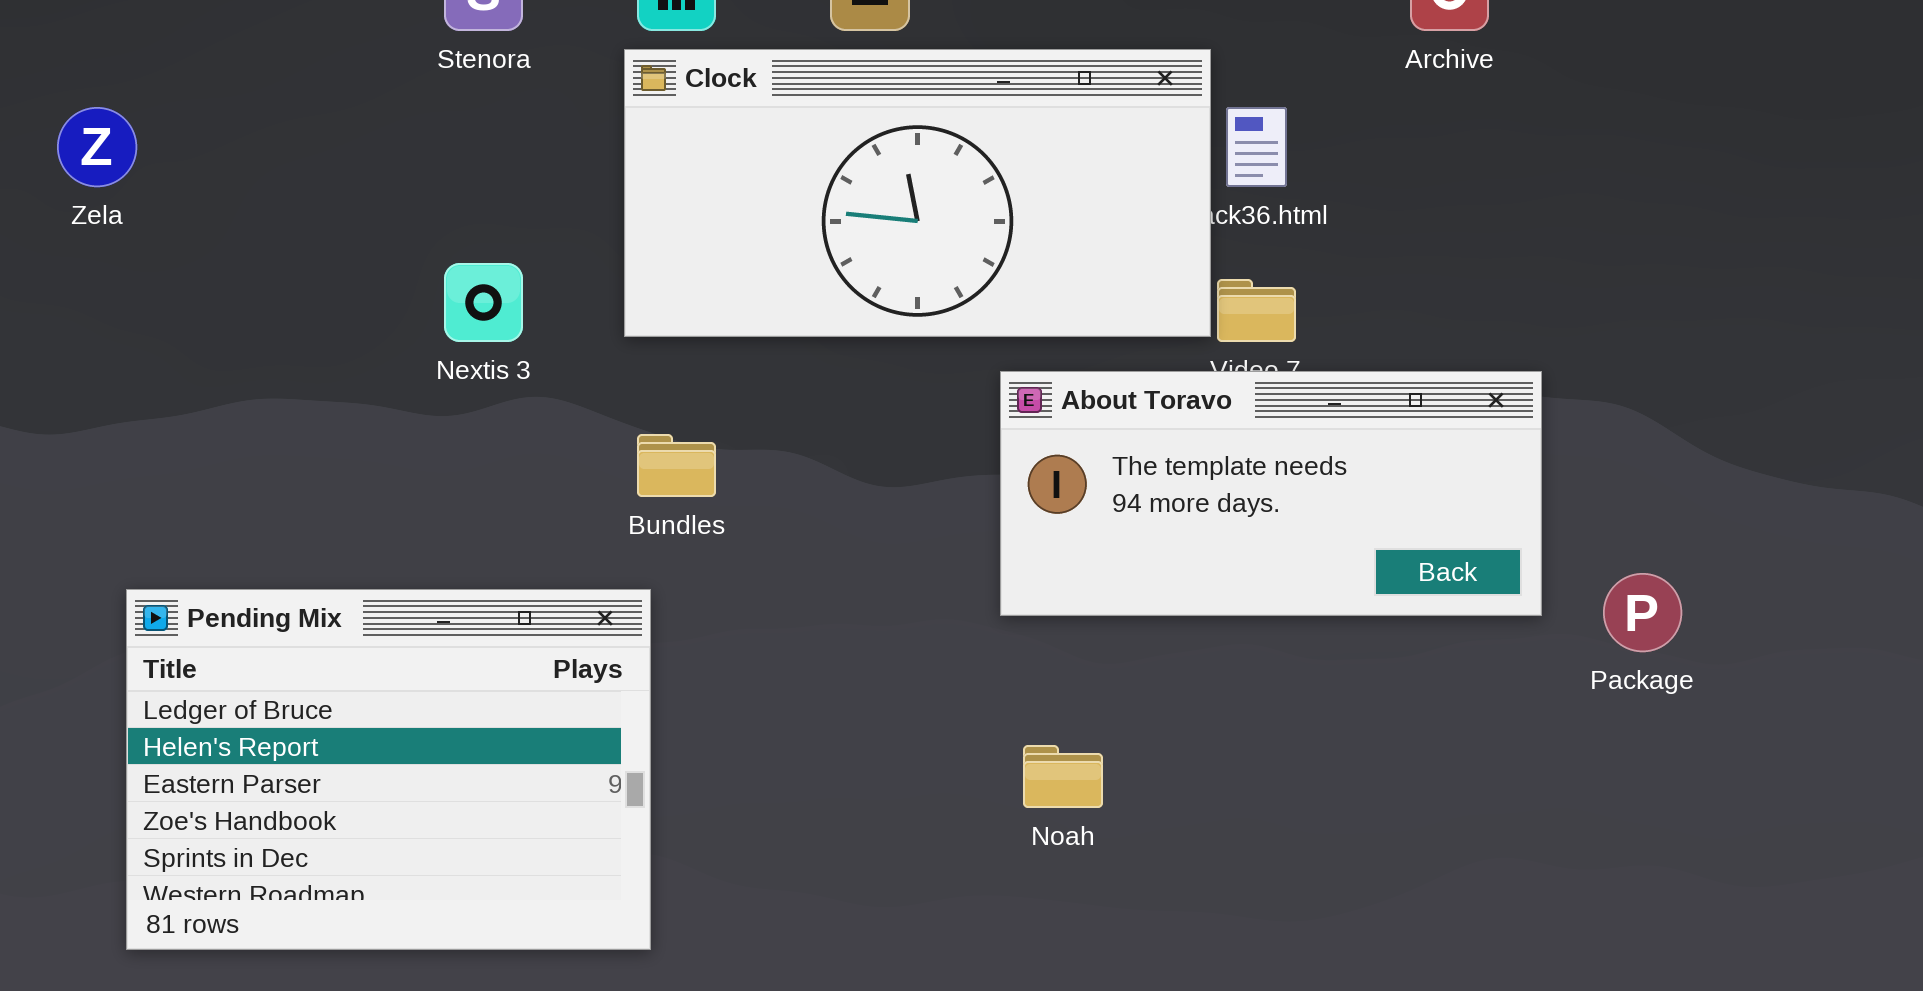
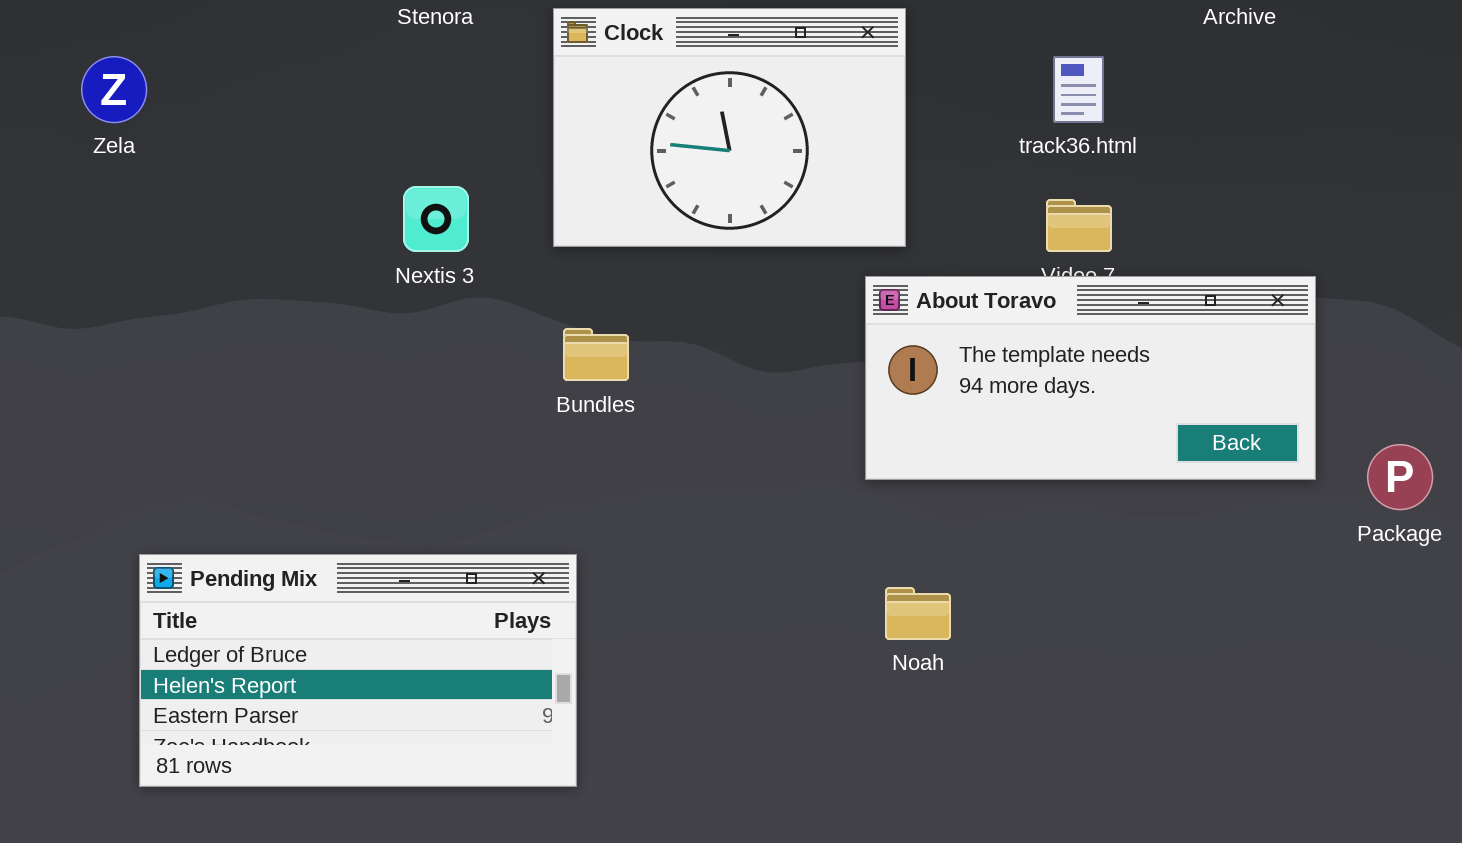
Clock: [624,49,1211,337] -> [553,8,906,247], resized
Pending Mix: [126,589,651,950] -> [139,554,577,787], moved, resized

